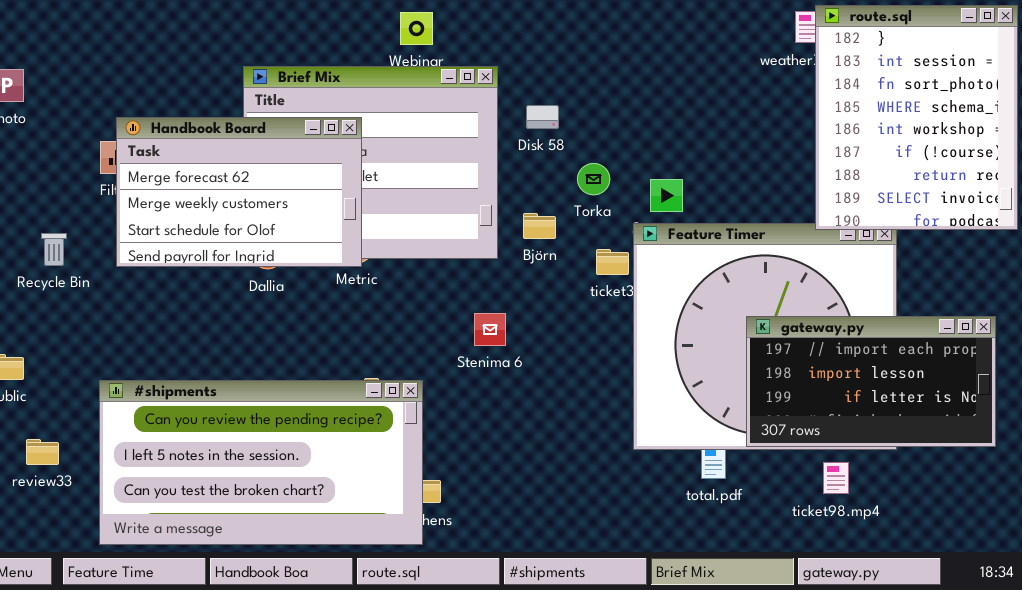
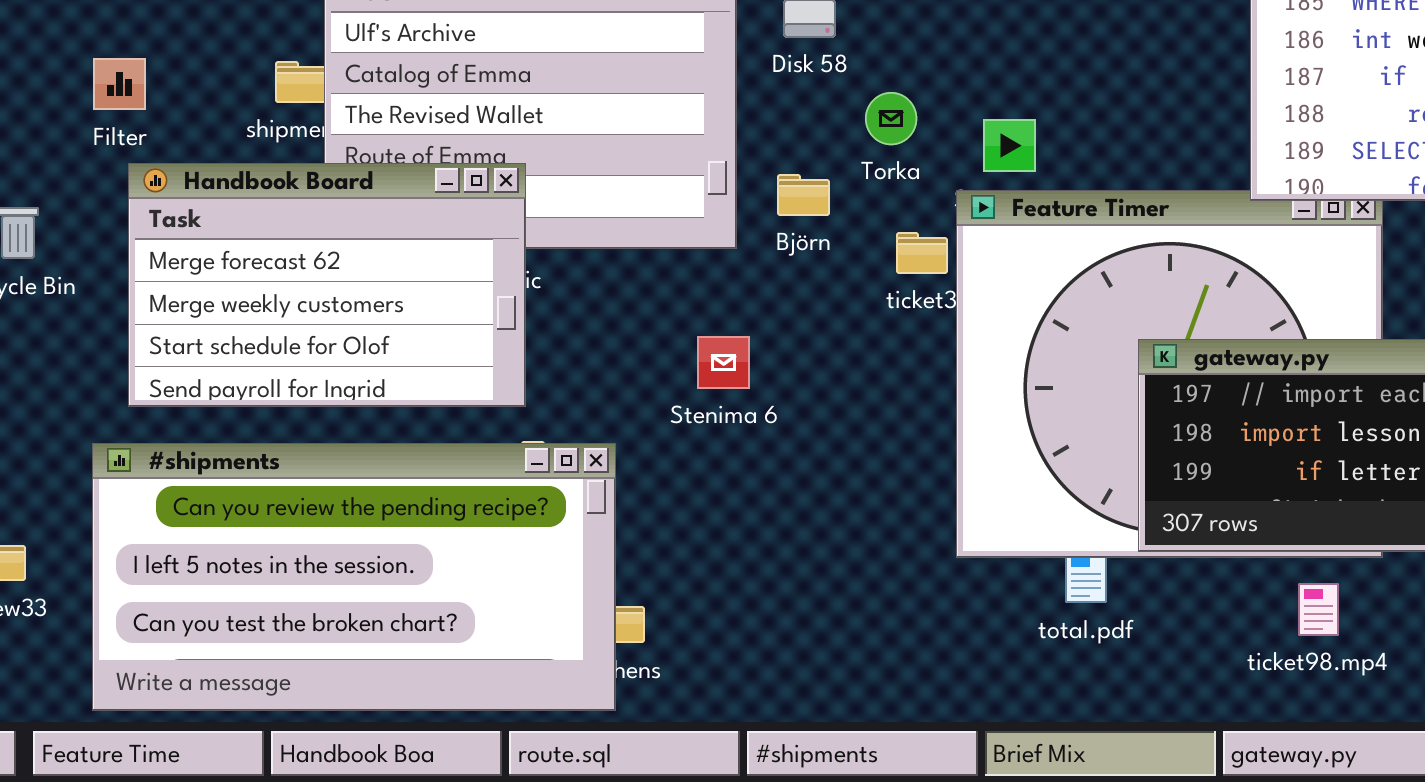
Handbook Board: [116,117,362,267] -> [128,163,526,407], moved
ticket98.mp4: [823,462,849,494] -> [1298,583,1339,636], moved

